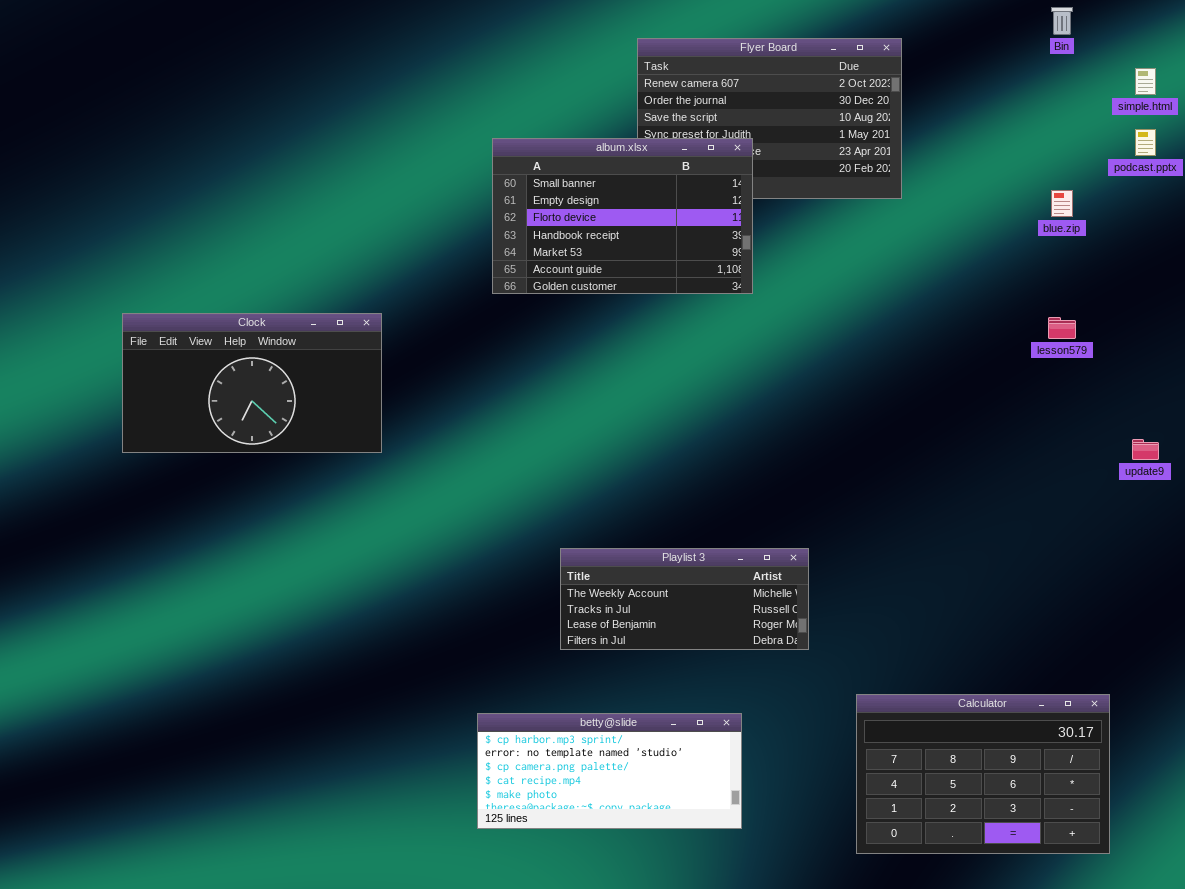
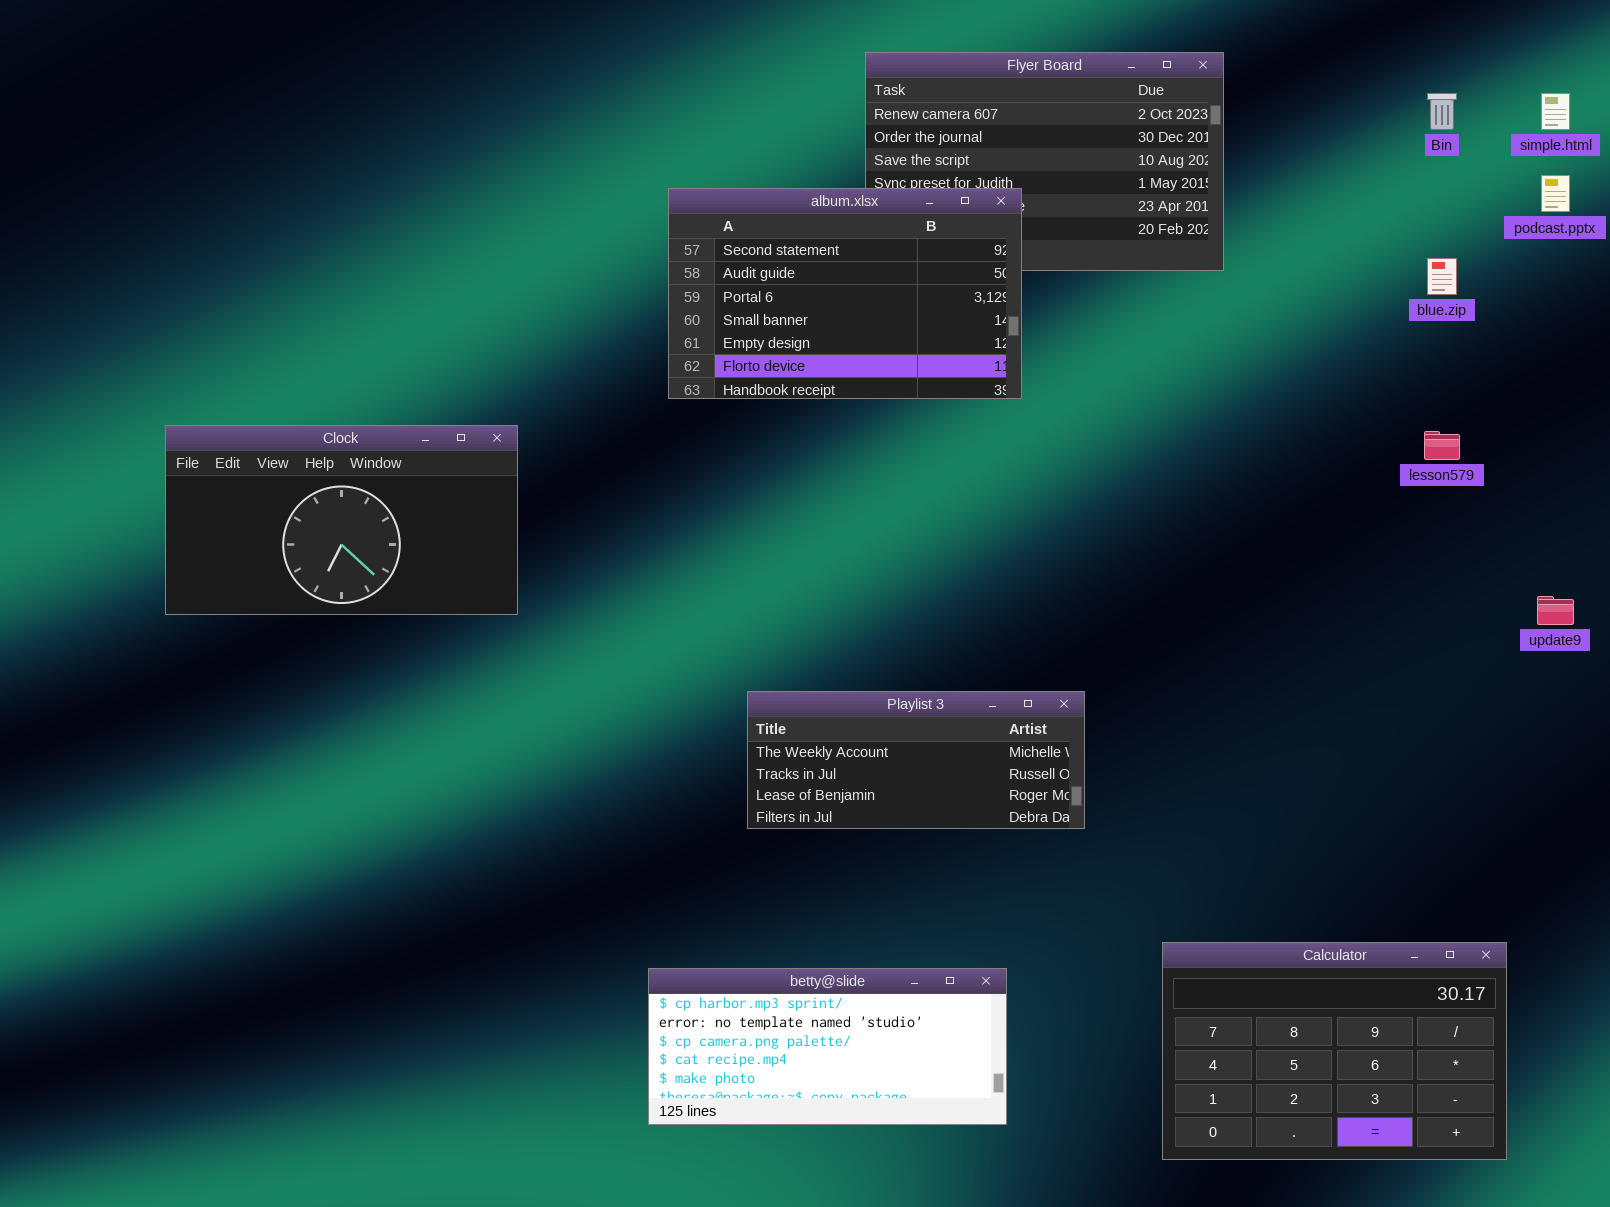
Bin: [1051,7,1073,35] -> [1427,93,1457,130], moved
album.xlsx: [492,138,753,294] -> [668,188,1022,399], scrolled up 3 rows
Playlist 3: [560,548,809,650] -> [747,691,1085,829], moved

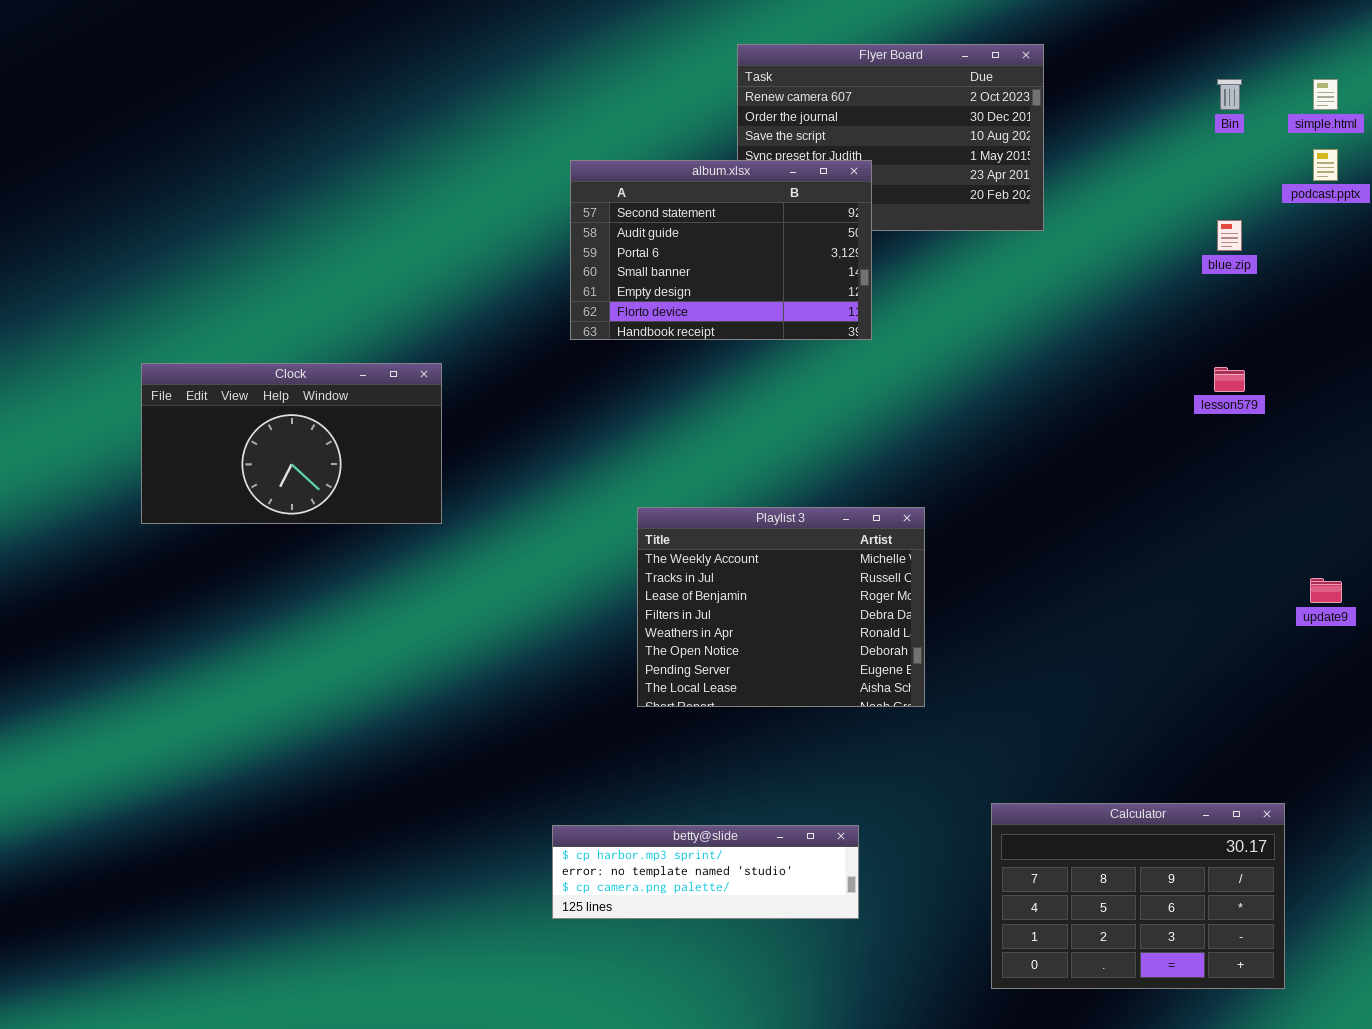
update9: [1537,596,1574,625] -> [1310,578,1342,603], moved
Playlist 3: [747,691,1085,829] -> [637,507,925,707], resized
betty@slide: [648,968,1007,1125] -> [552,825,859,919], resized

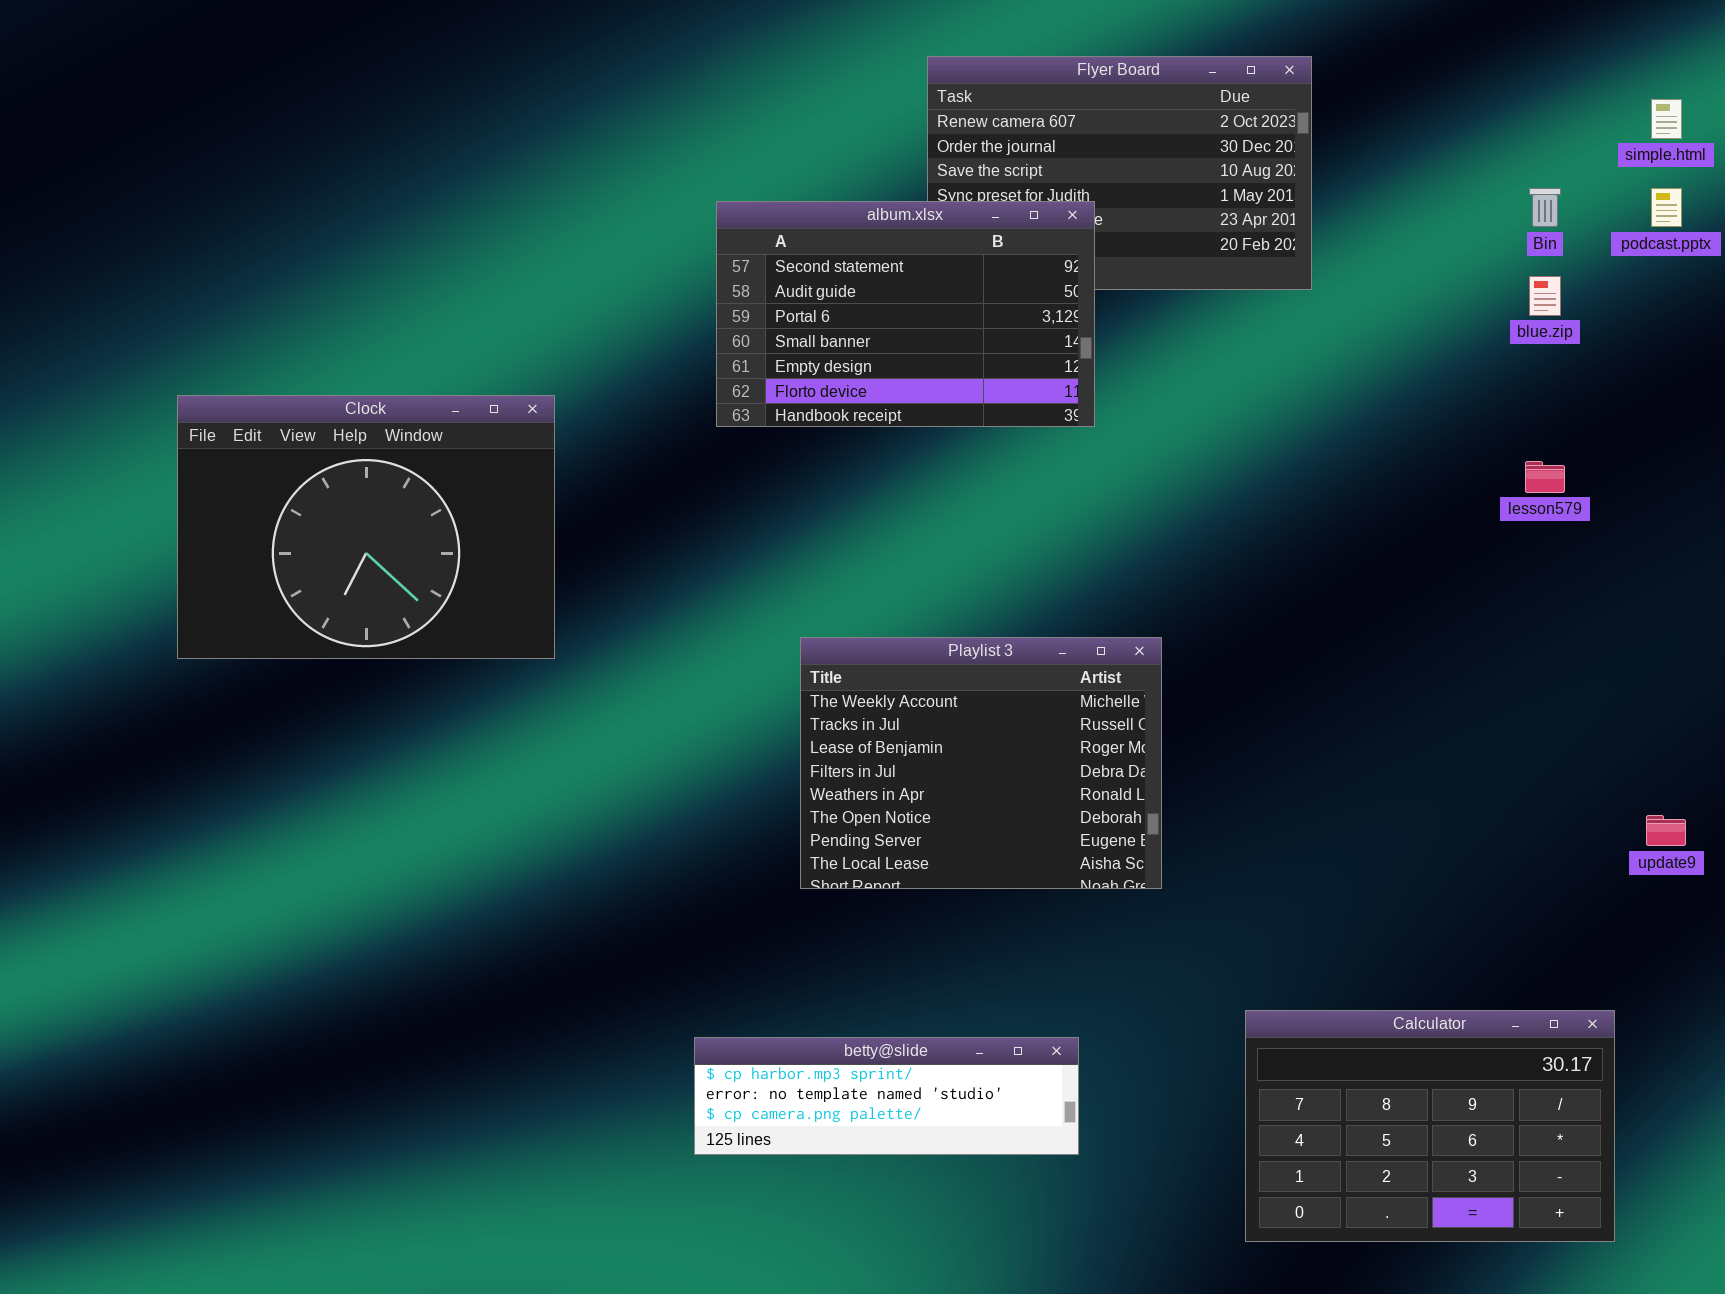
Bin: [1217,79,1242,110] -> [1529,188,1561,227], moved
Clock: [141,363,442,524] -> [177,395,555,659], resized
update9: [1310,578,1342,603] -> [1646,815,1686,846], moved

